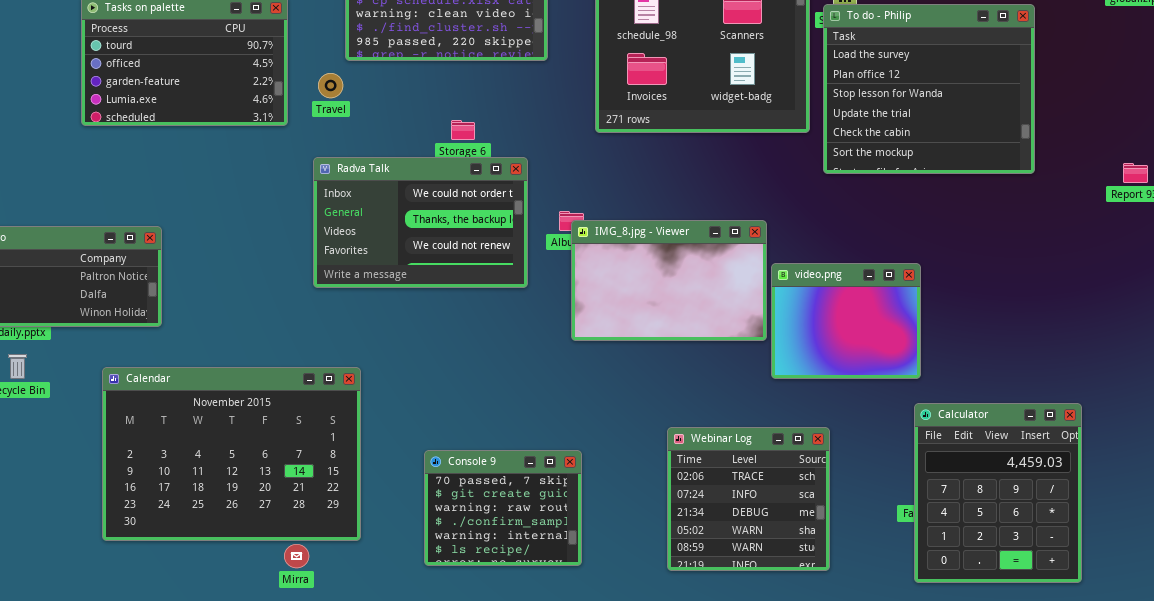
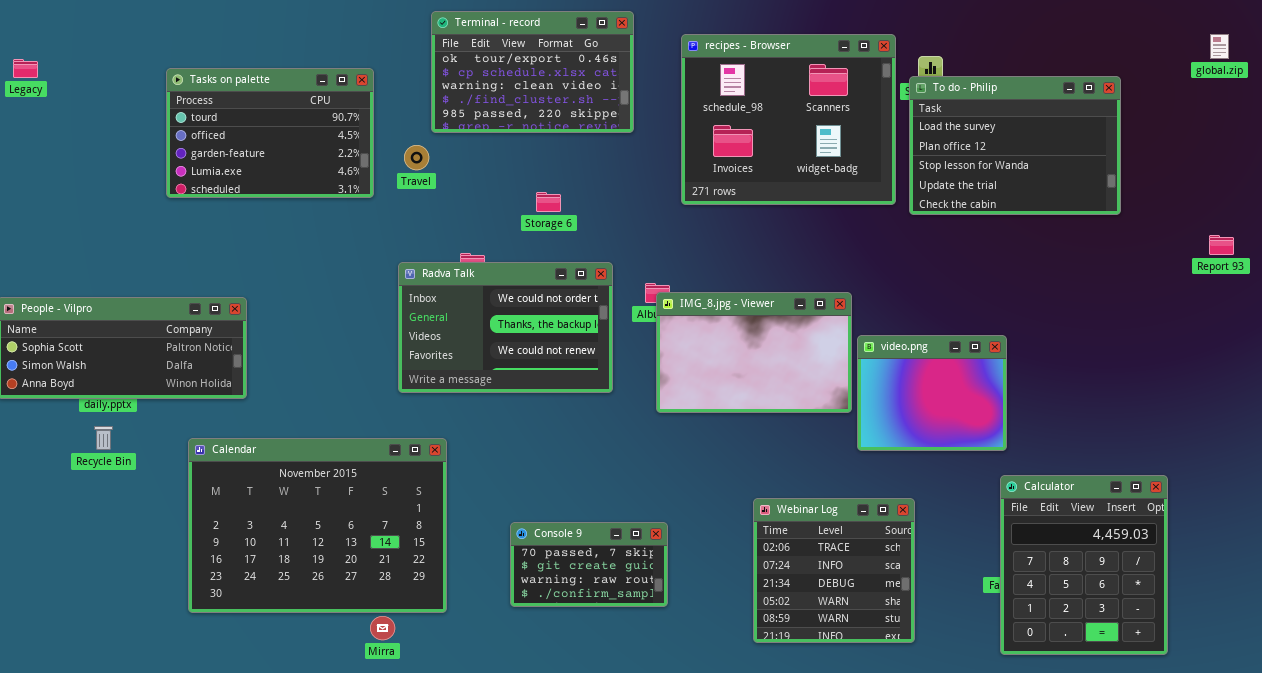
To do - Philip: [823,4,1035,174] -> [909,76,1121,215], resized
Radva Talk: [313,157,528,288] -> [398,262,613,393], moved
Console 9: [424,450,582,566] -> [510,522,668,607], resized

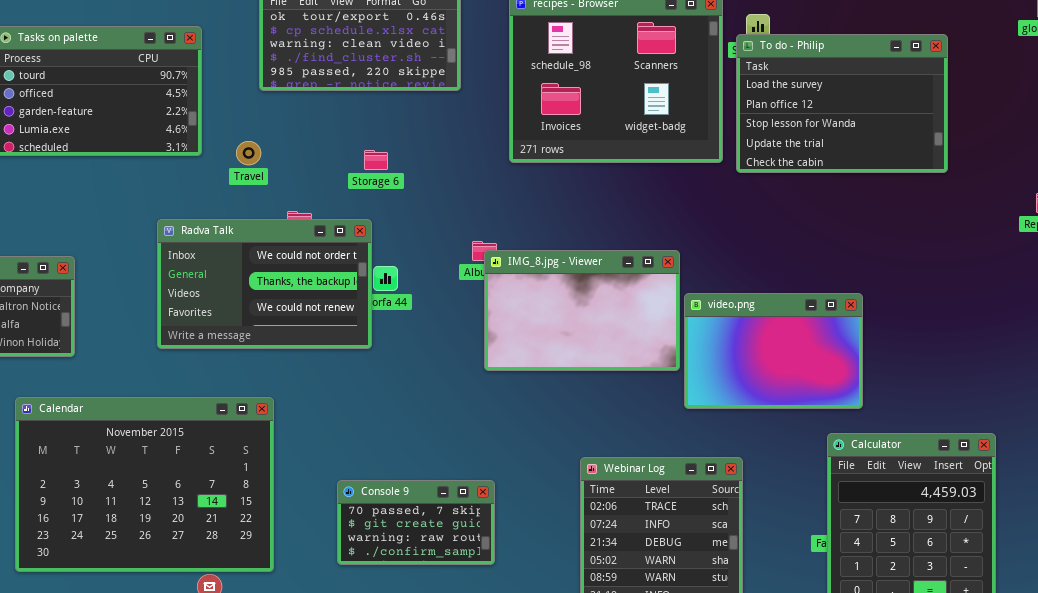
Travel: [404,145,429,170] -> [236,141,261,165], moved
Radva Talk: [398,262,613,393] -> [157,219,372,349], moved
video.png: [857,335,1007,451] -> [684,293,863,409], resized

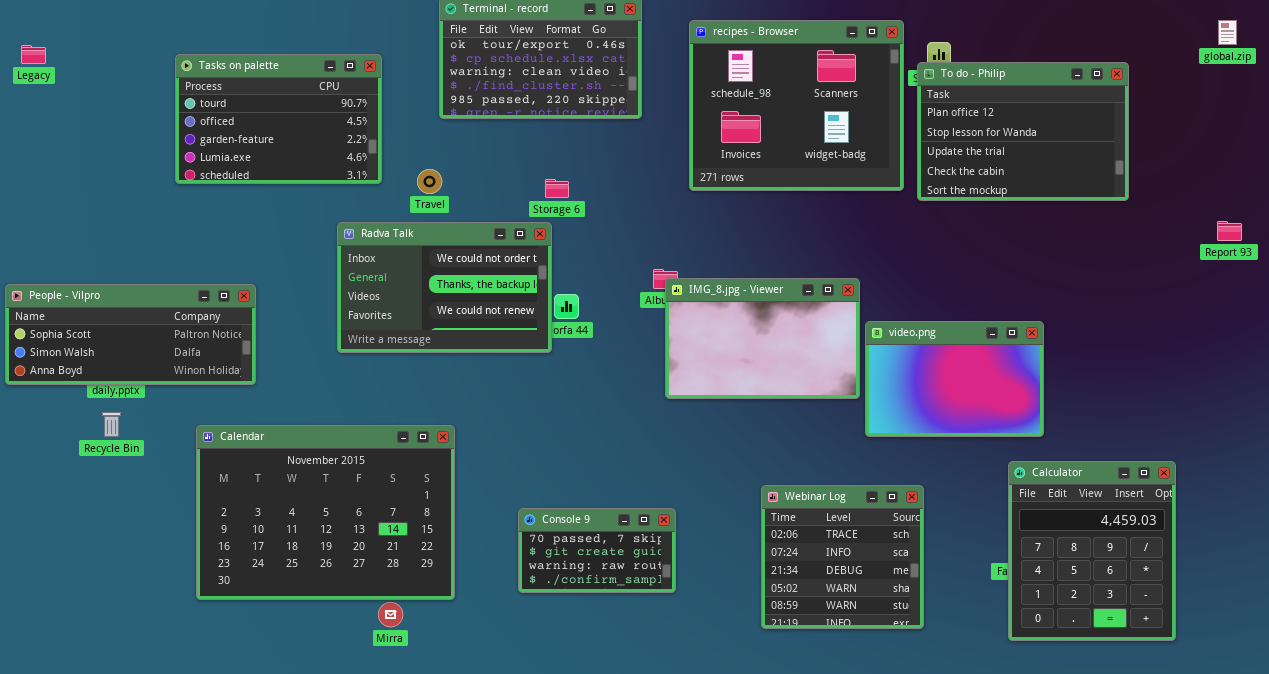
To do - Philip: [736,34,948,173] -> [917,62,1129,201], scrolled down 1 row
Radva Talk: [157,219,372,349] -> [337,222,552,353], moved

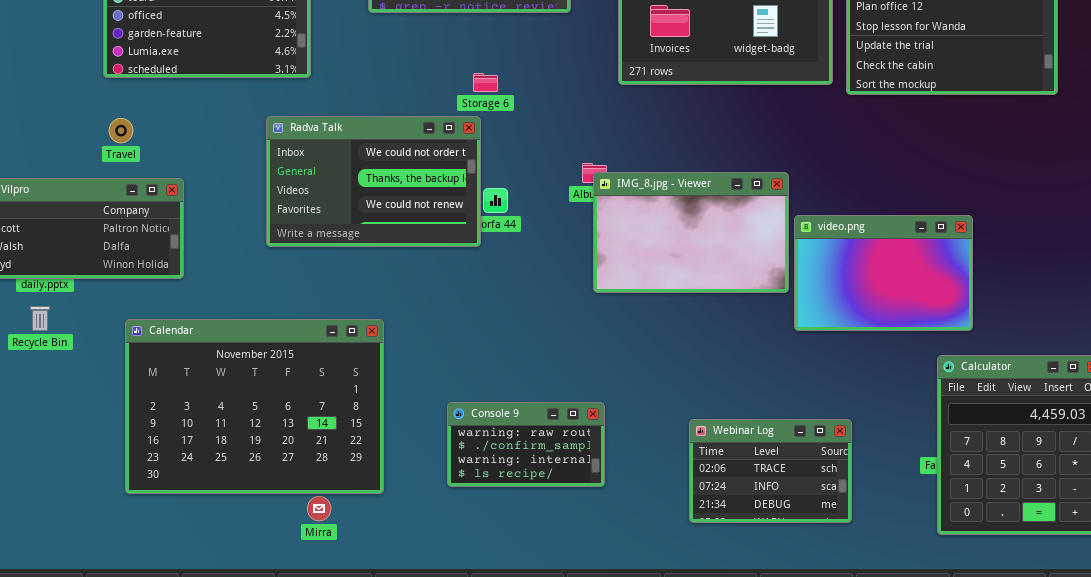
Travel: [417,169,442,194] -> [109,118,133,143], moved
Webinar Log: [761,485,924,629] -> [689,419,852,523], resized
Console 9: [518,508,676,593] -> [447,402,605,487], scrolled down 2 rows

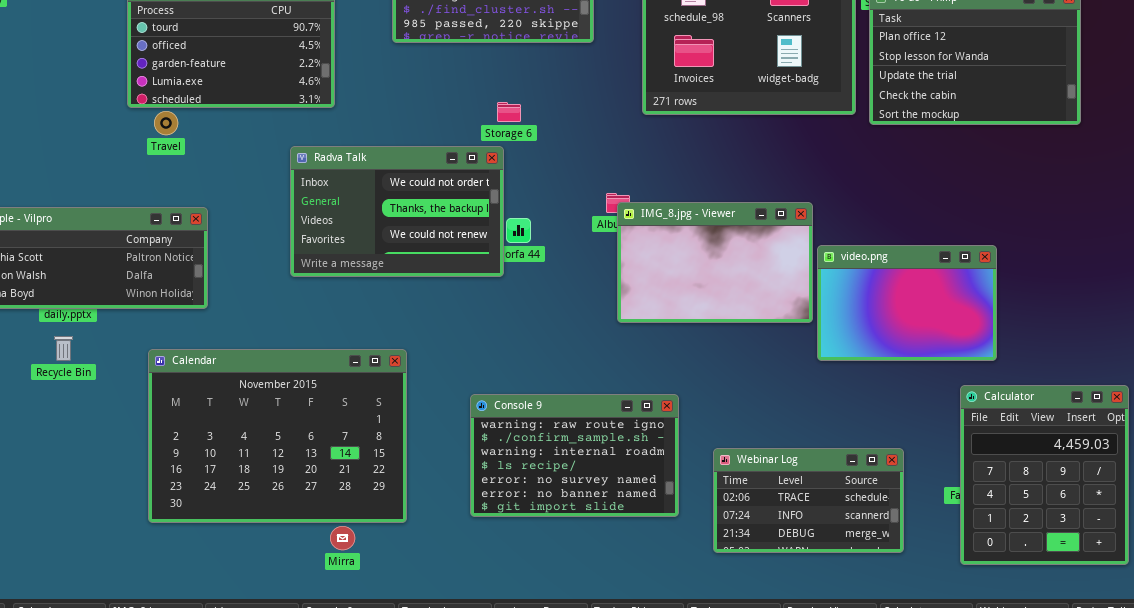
Travel: [109,118,133,143] -> [154,111,178,135], moved
Console 9: [447,402,605,487] -> [470,394,679,517], resized
Webinar Log: [689,419,852,523] -> [713,448,904,553], resized

